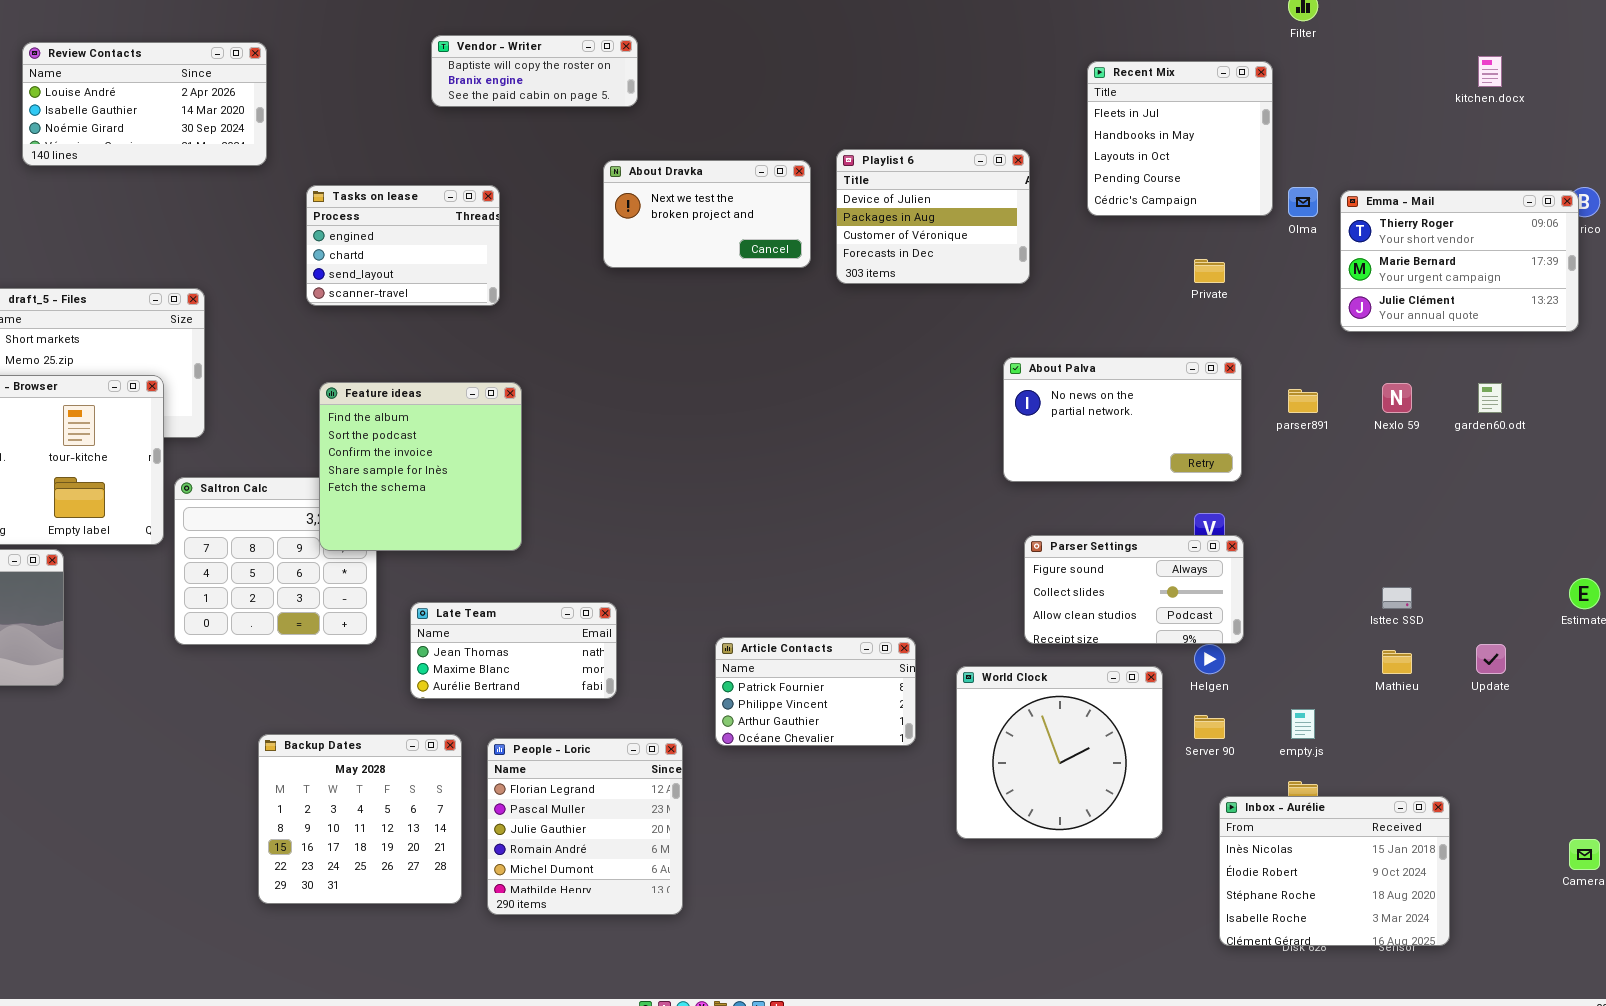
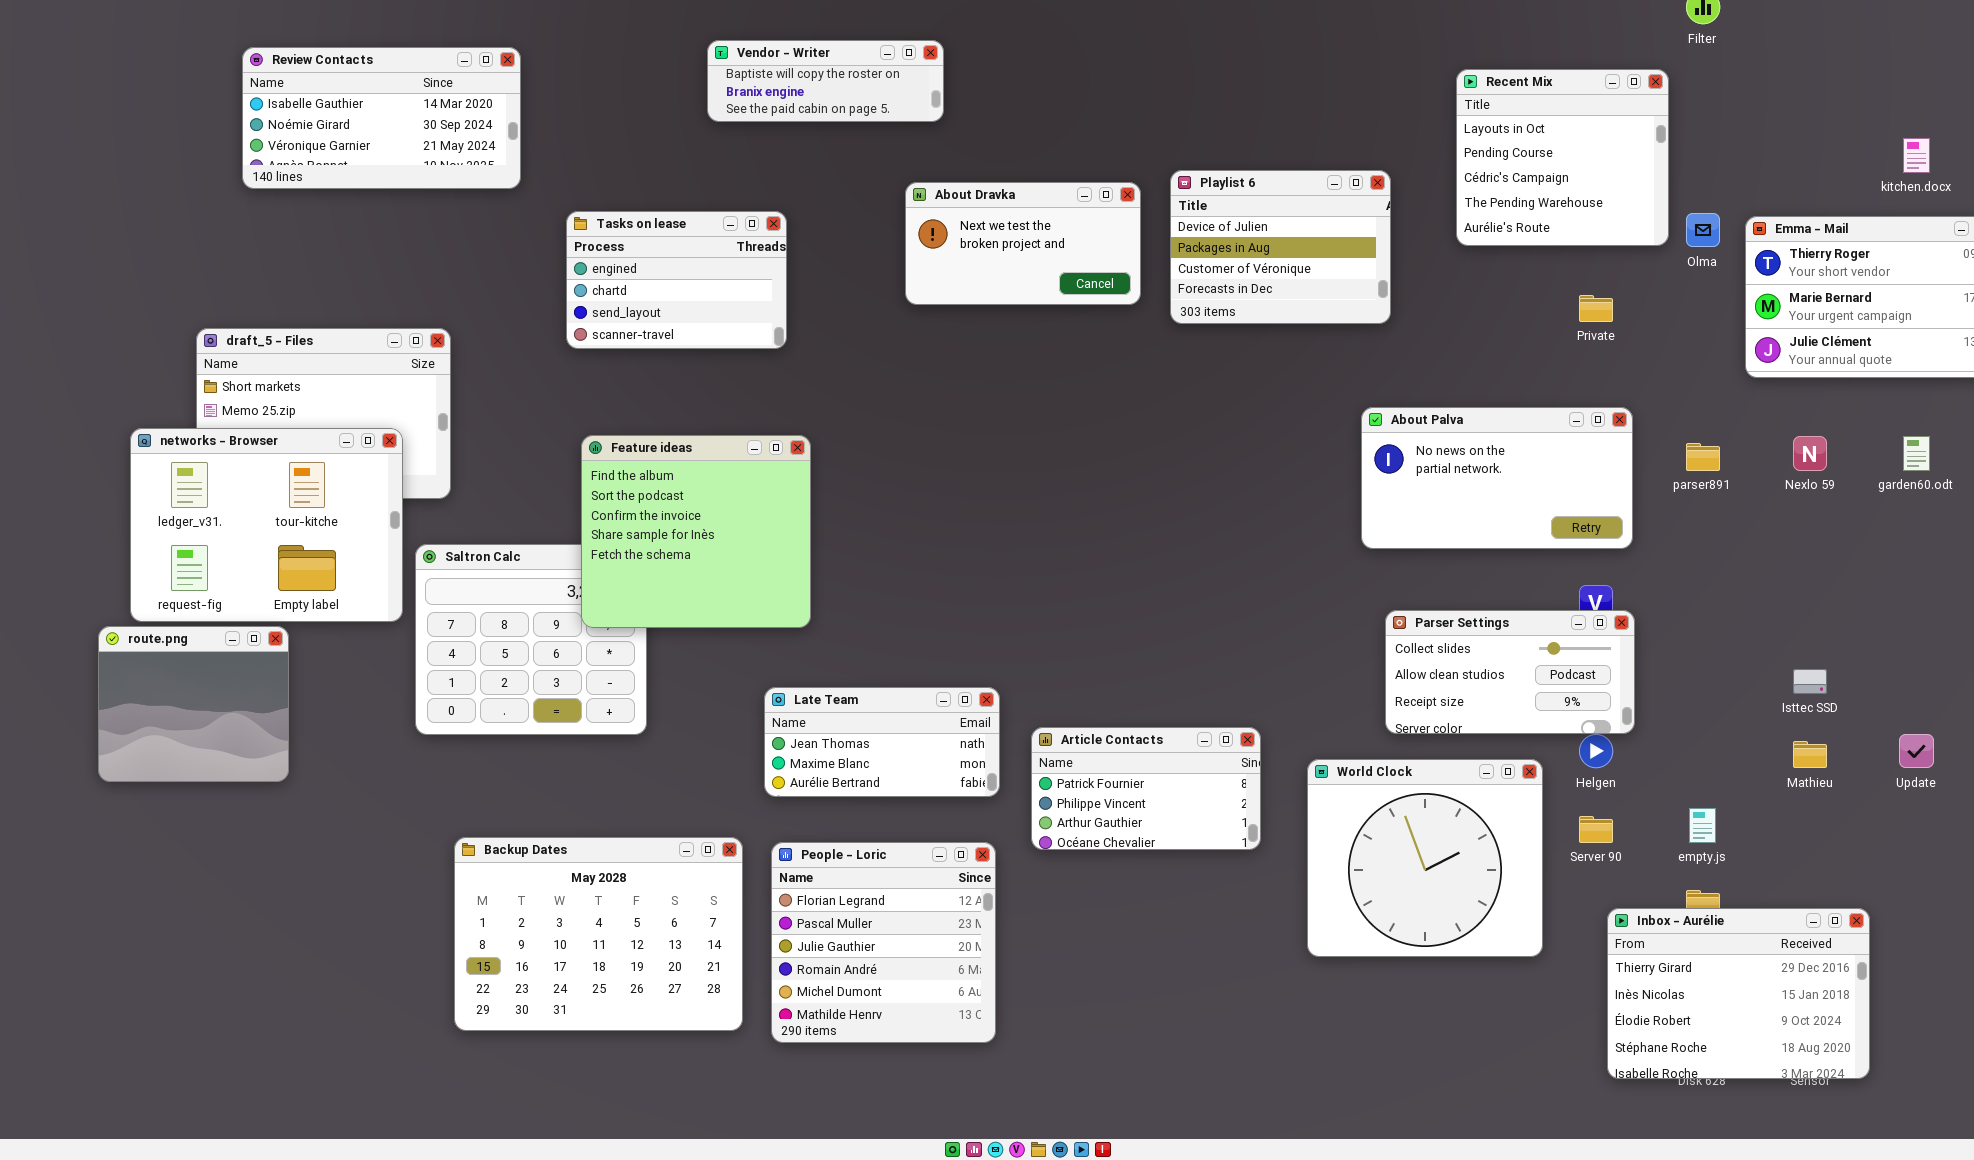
Review Contacts: [22,42,267,166] -> [242,47,521,189], scrolled down 1 row
kitchen.docx: [1478,56,1502,87] -> [1903,138,1930,173], moved
Recent Mix: [1087,61,1273,216] -> [1456,69,1669,246], scrolled down 2 rows
Parser Settings: [1024,535,1244,644] -> [1385,610,1635,734], scrolled down 1 row
Late Team: [410,602,617,699] -> [764,687,1000,797], moved
Backup Dates: [258,734,462,904] -> [454,837,743,1031], resized
Inbox - Aurélie: [1219,796,1450,946] -> [1607,908,1870,1079], scrolled up 1 row

